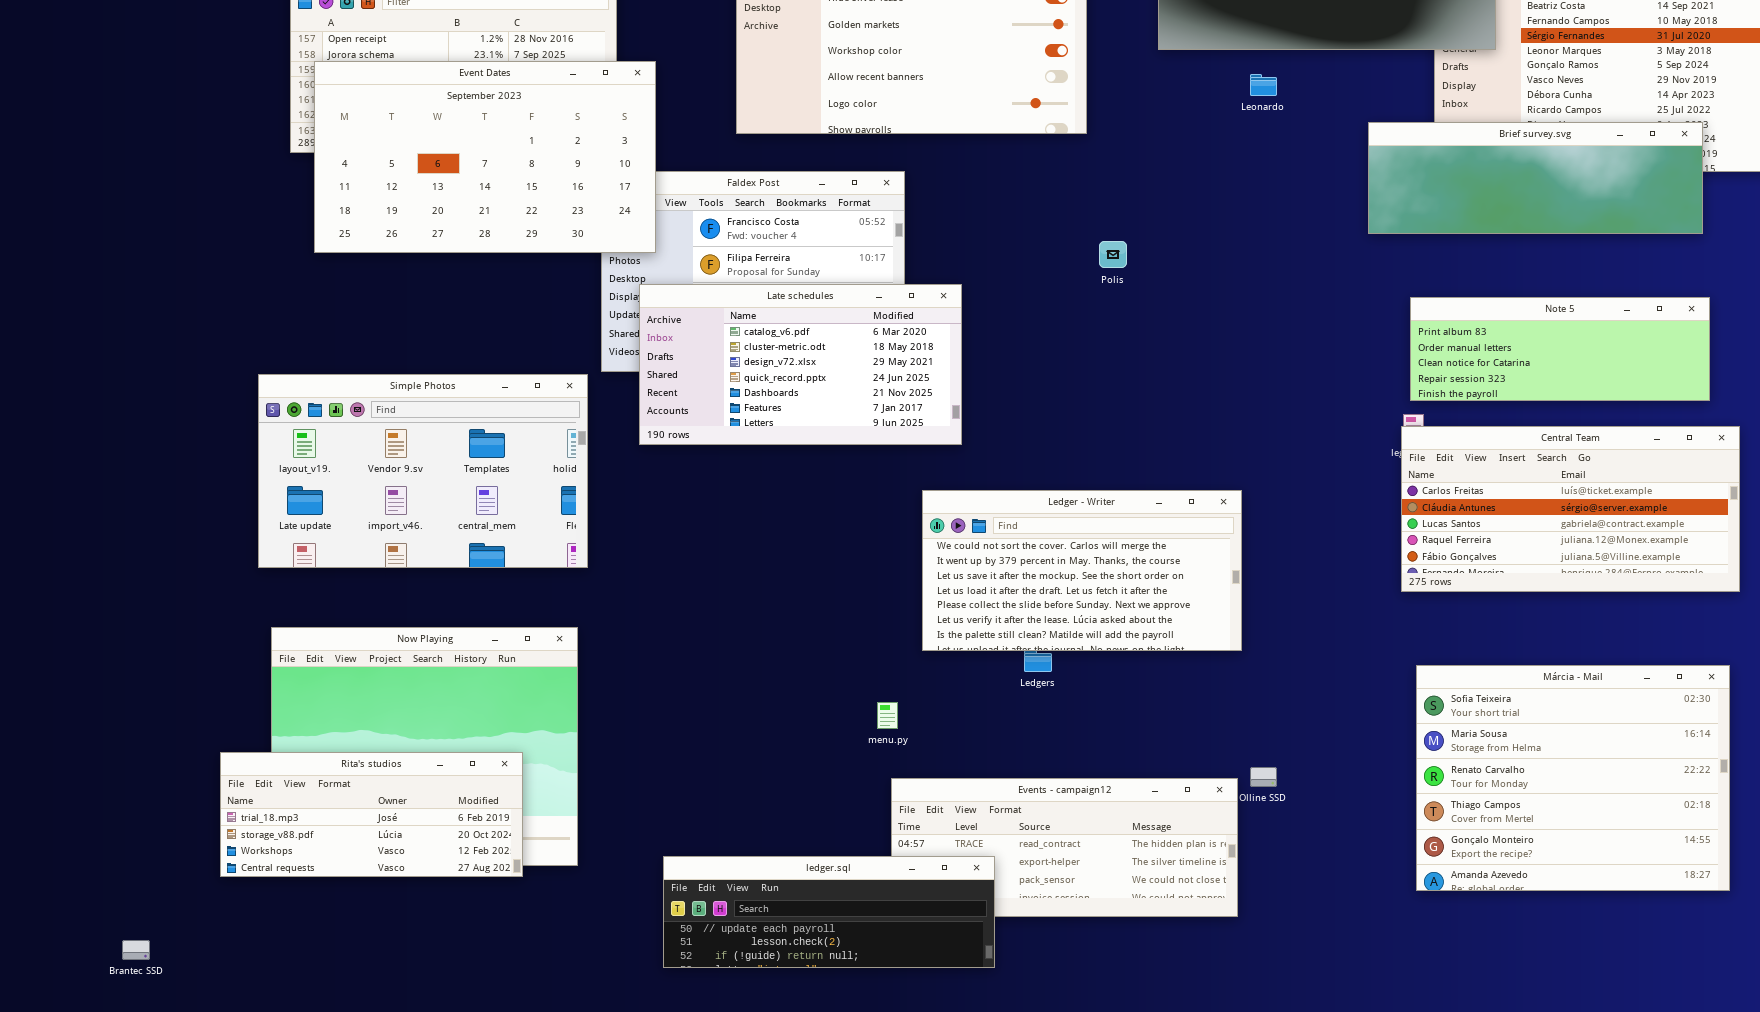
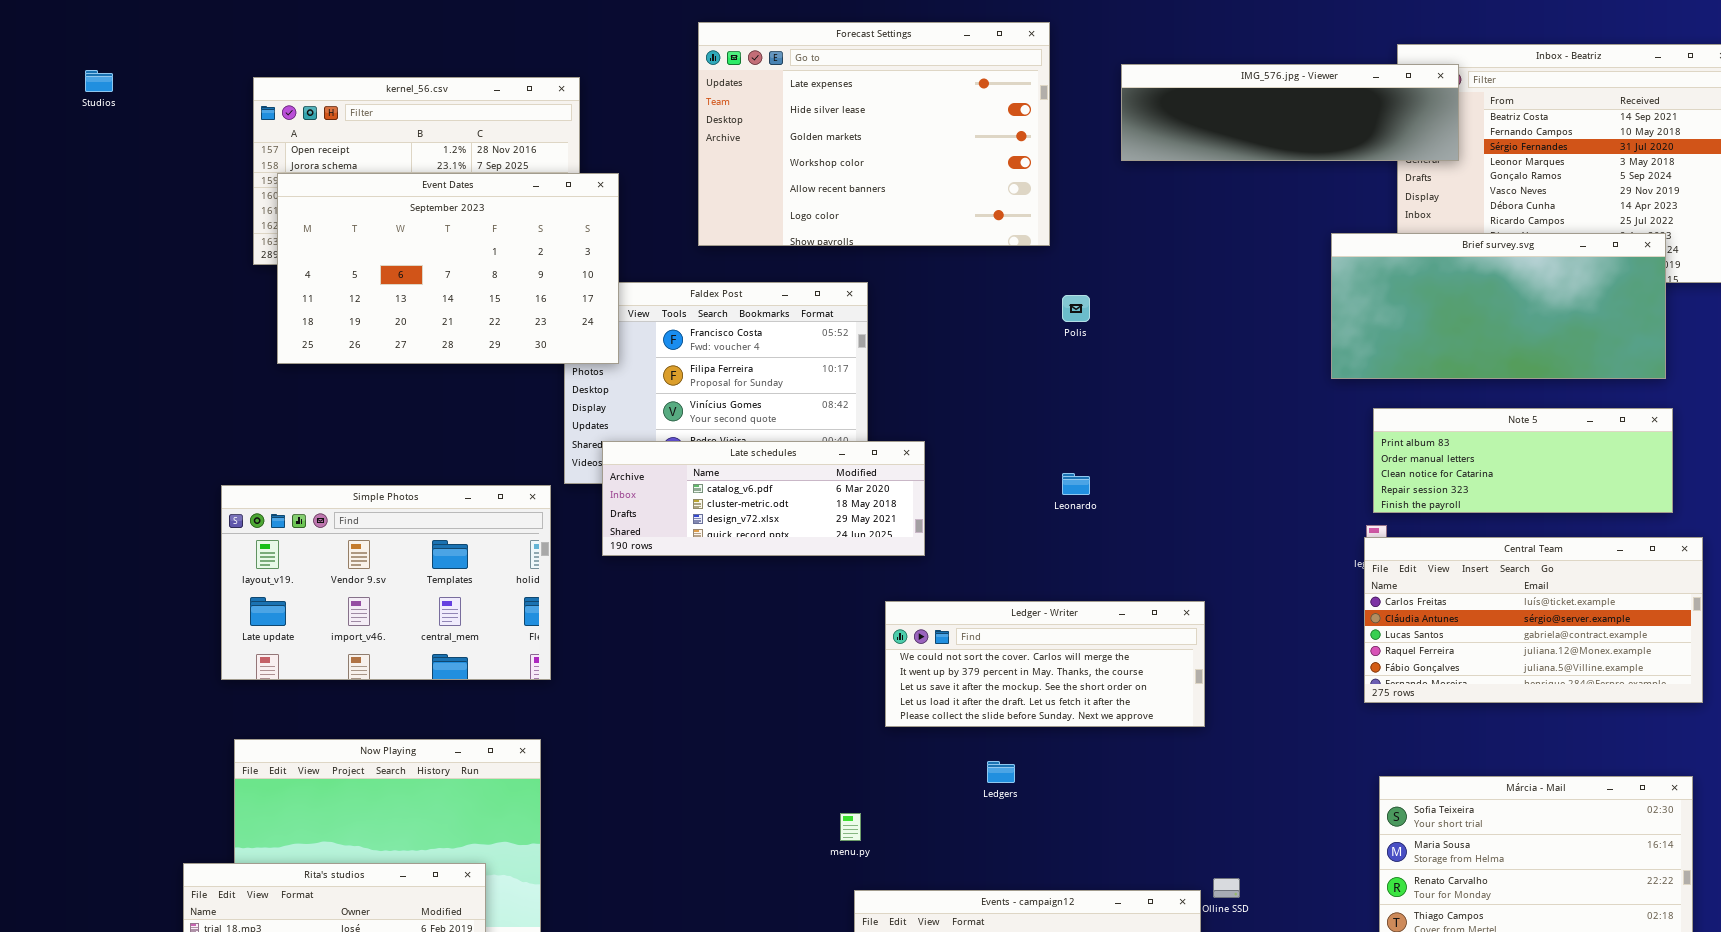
Leonardo: [1250,74,1277,96] -> [1062,473,1090,495], moved
Brief survey.svg: [1368,122,1703,234] -> [1331,233,1666,379], resized
Polis: [1099,241,1127,268] -> [1062,295,1090,322], moved
Late schedules: [639,284,962,445] -> [602,441,925,556], resized
Ledger - Writer: [922,490,1242,651] -> [885,601,1205,727], resized

